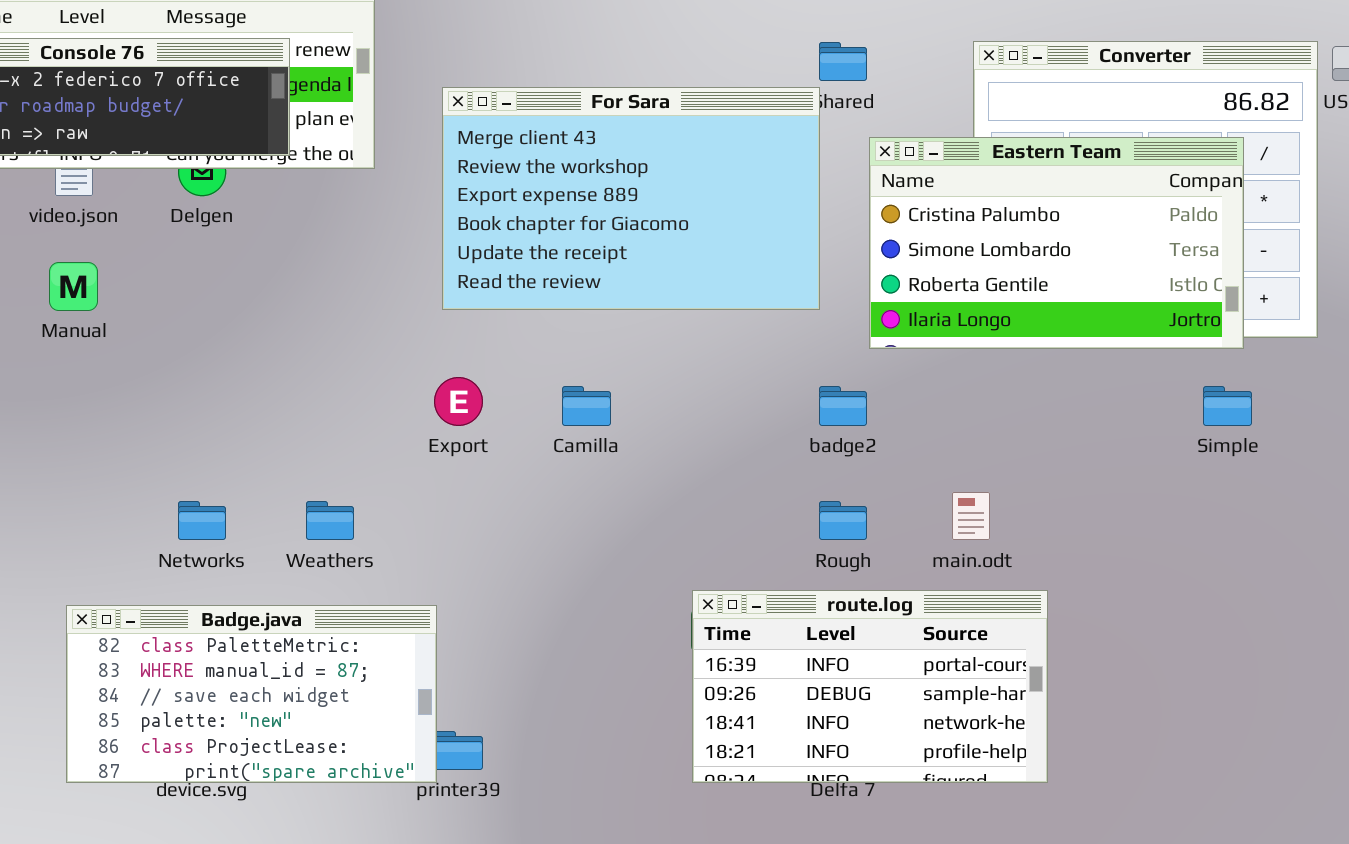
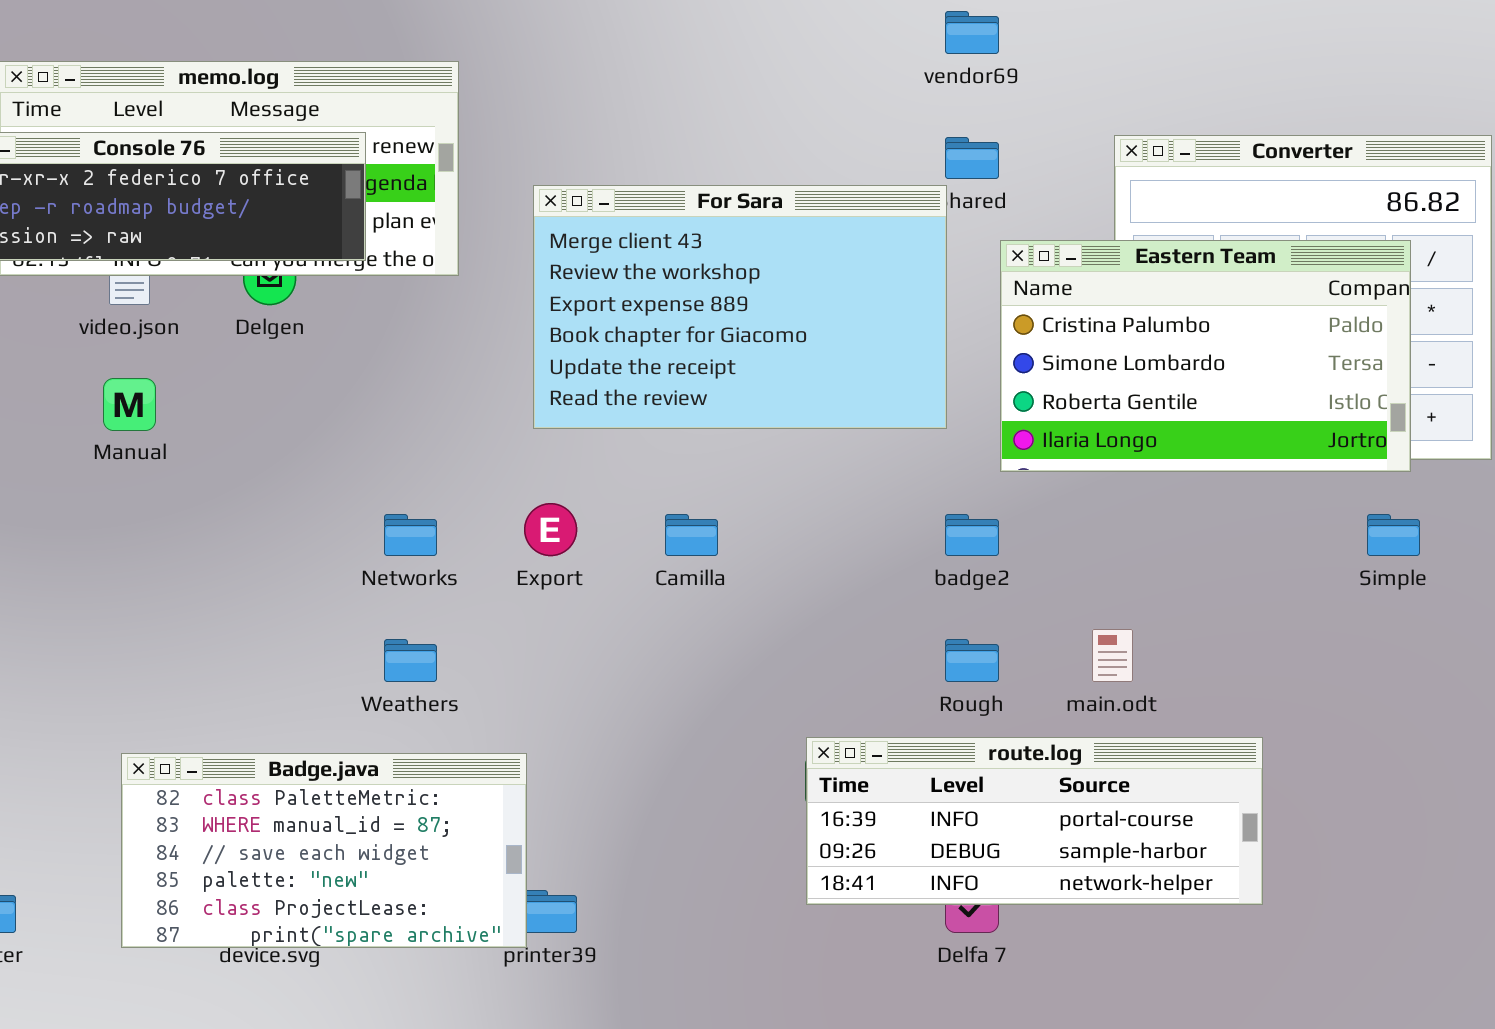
Networks: [178,501,226,540] -> [384,514,437,556], moved
route.log: [692,590,1048,783] -> [806,737,1263,905], resized

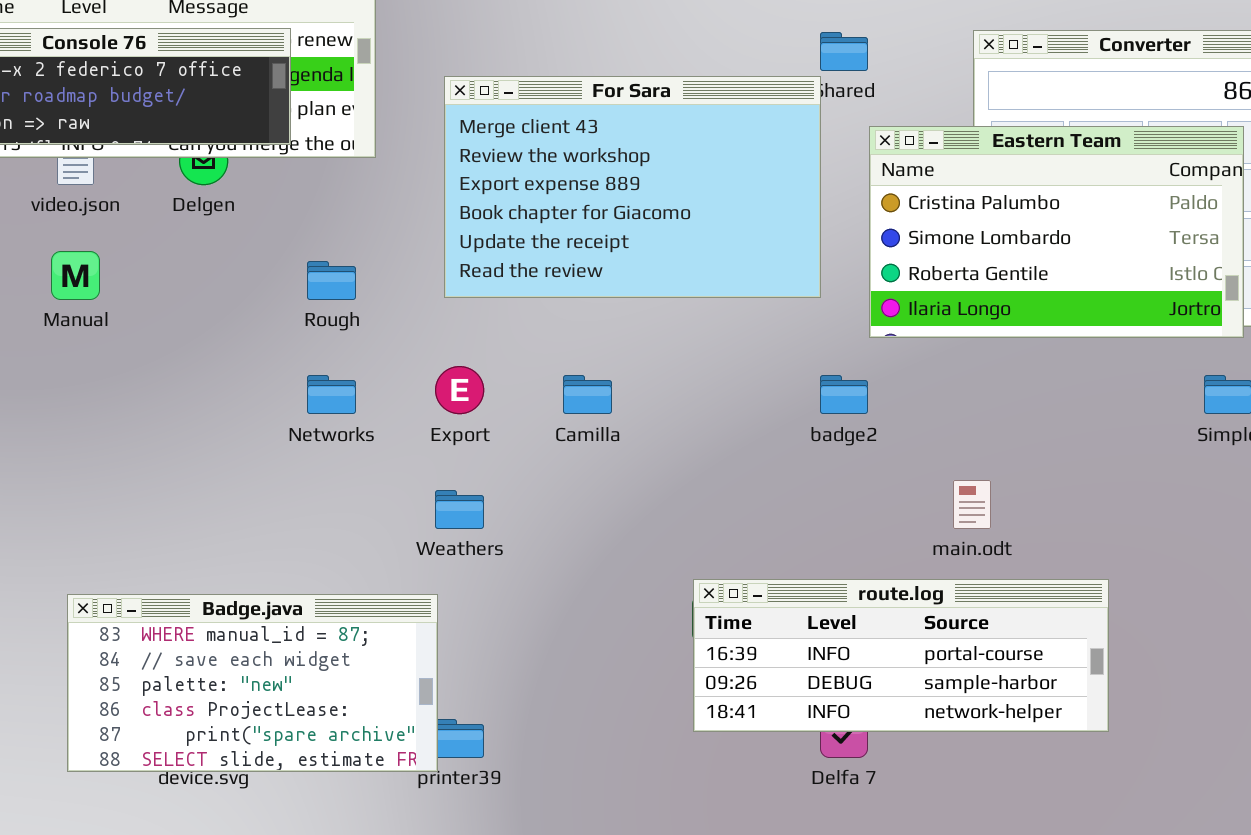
Weathers: [384,639,437,682] -> [435,490,484,529], moved
Rough: [945,639,999,682] -> [307,261,356,300], moved
Badge.java: [121,753,527,948] -> [67,594,438,772], scrolled down 1 row

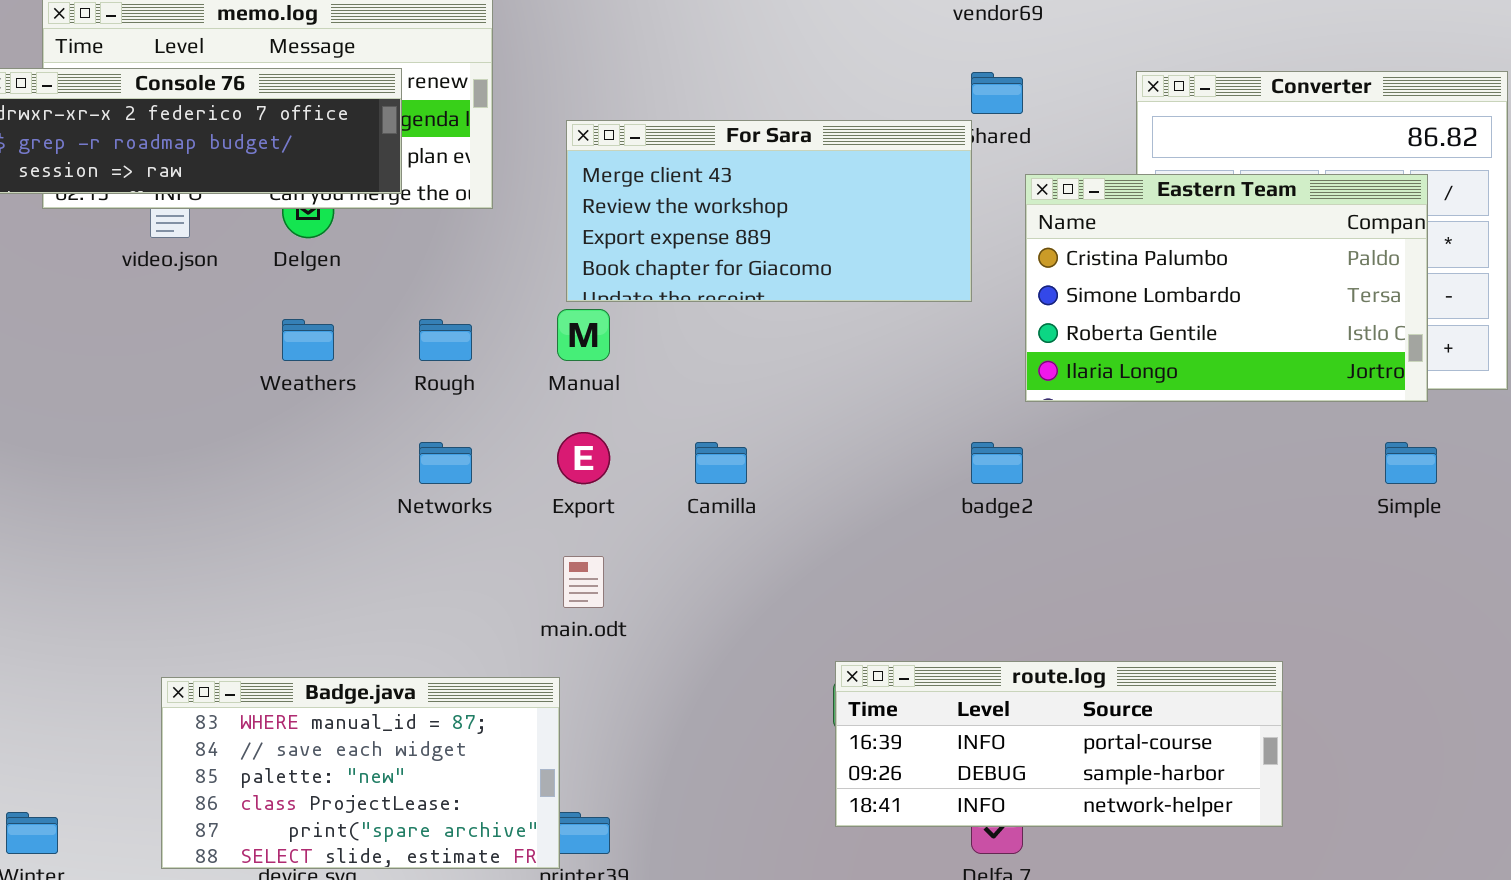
For Sara: [444,76,821,298] -> [566,120,972,302], resized
Manual: [51,251,100,300] -> [557,309,610,361], moved
main.odt: [953,480,991,529] -> [563,556,604,608], moved
Weathers: [435,490,484,529] -> [282,319,334,361], moved

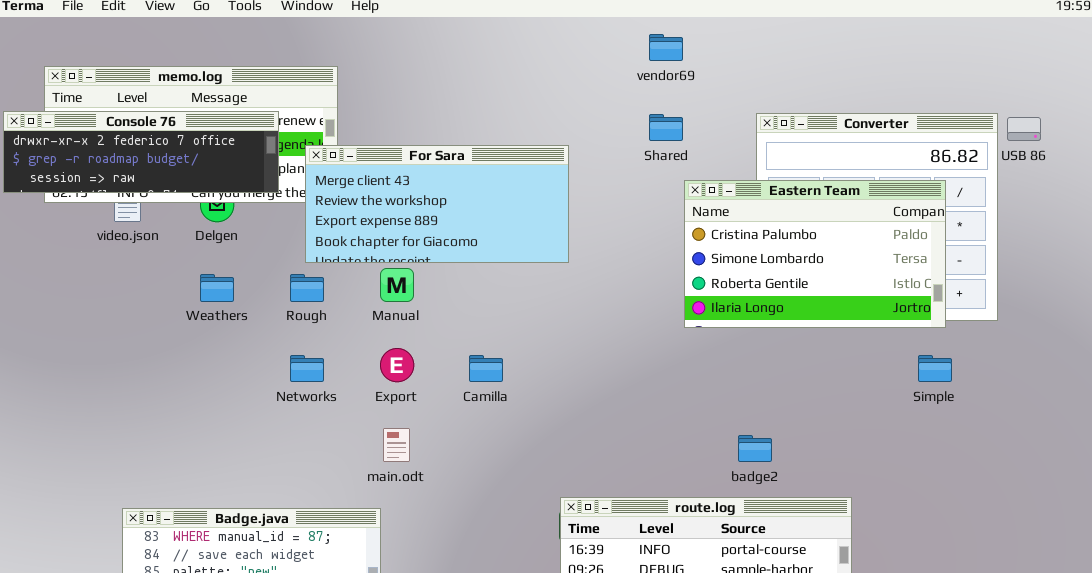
For Sara: [566,120,972,302] -> [305,145,569,263], moved
badge2: [971,442,1023,484] -> [738,435,772,462], moved

